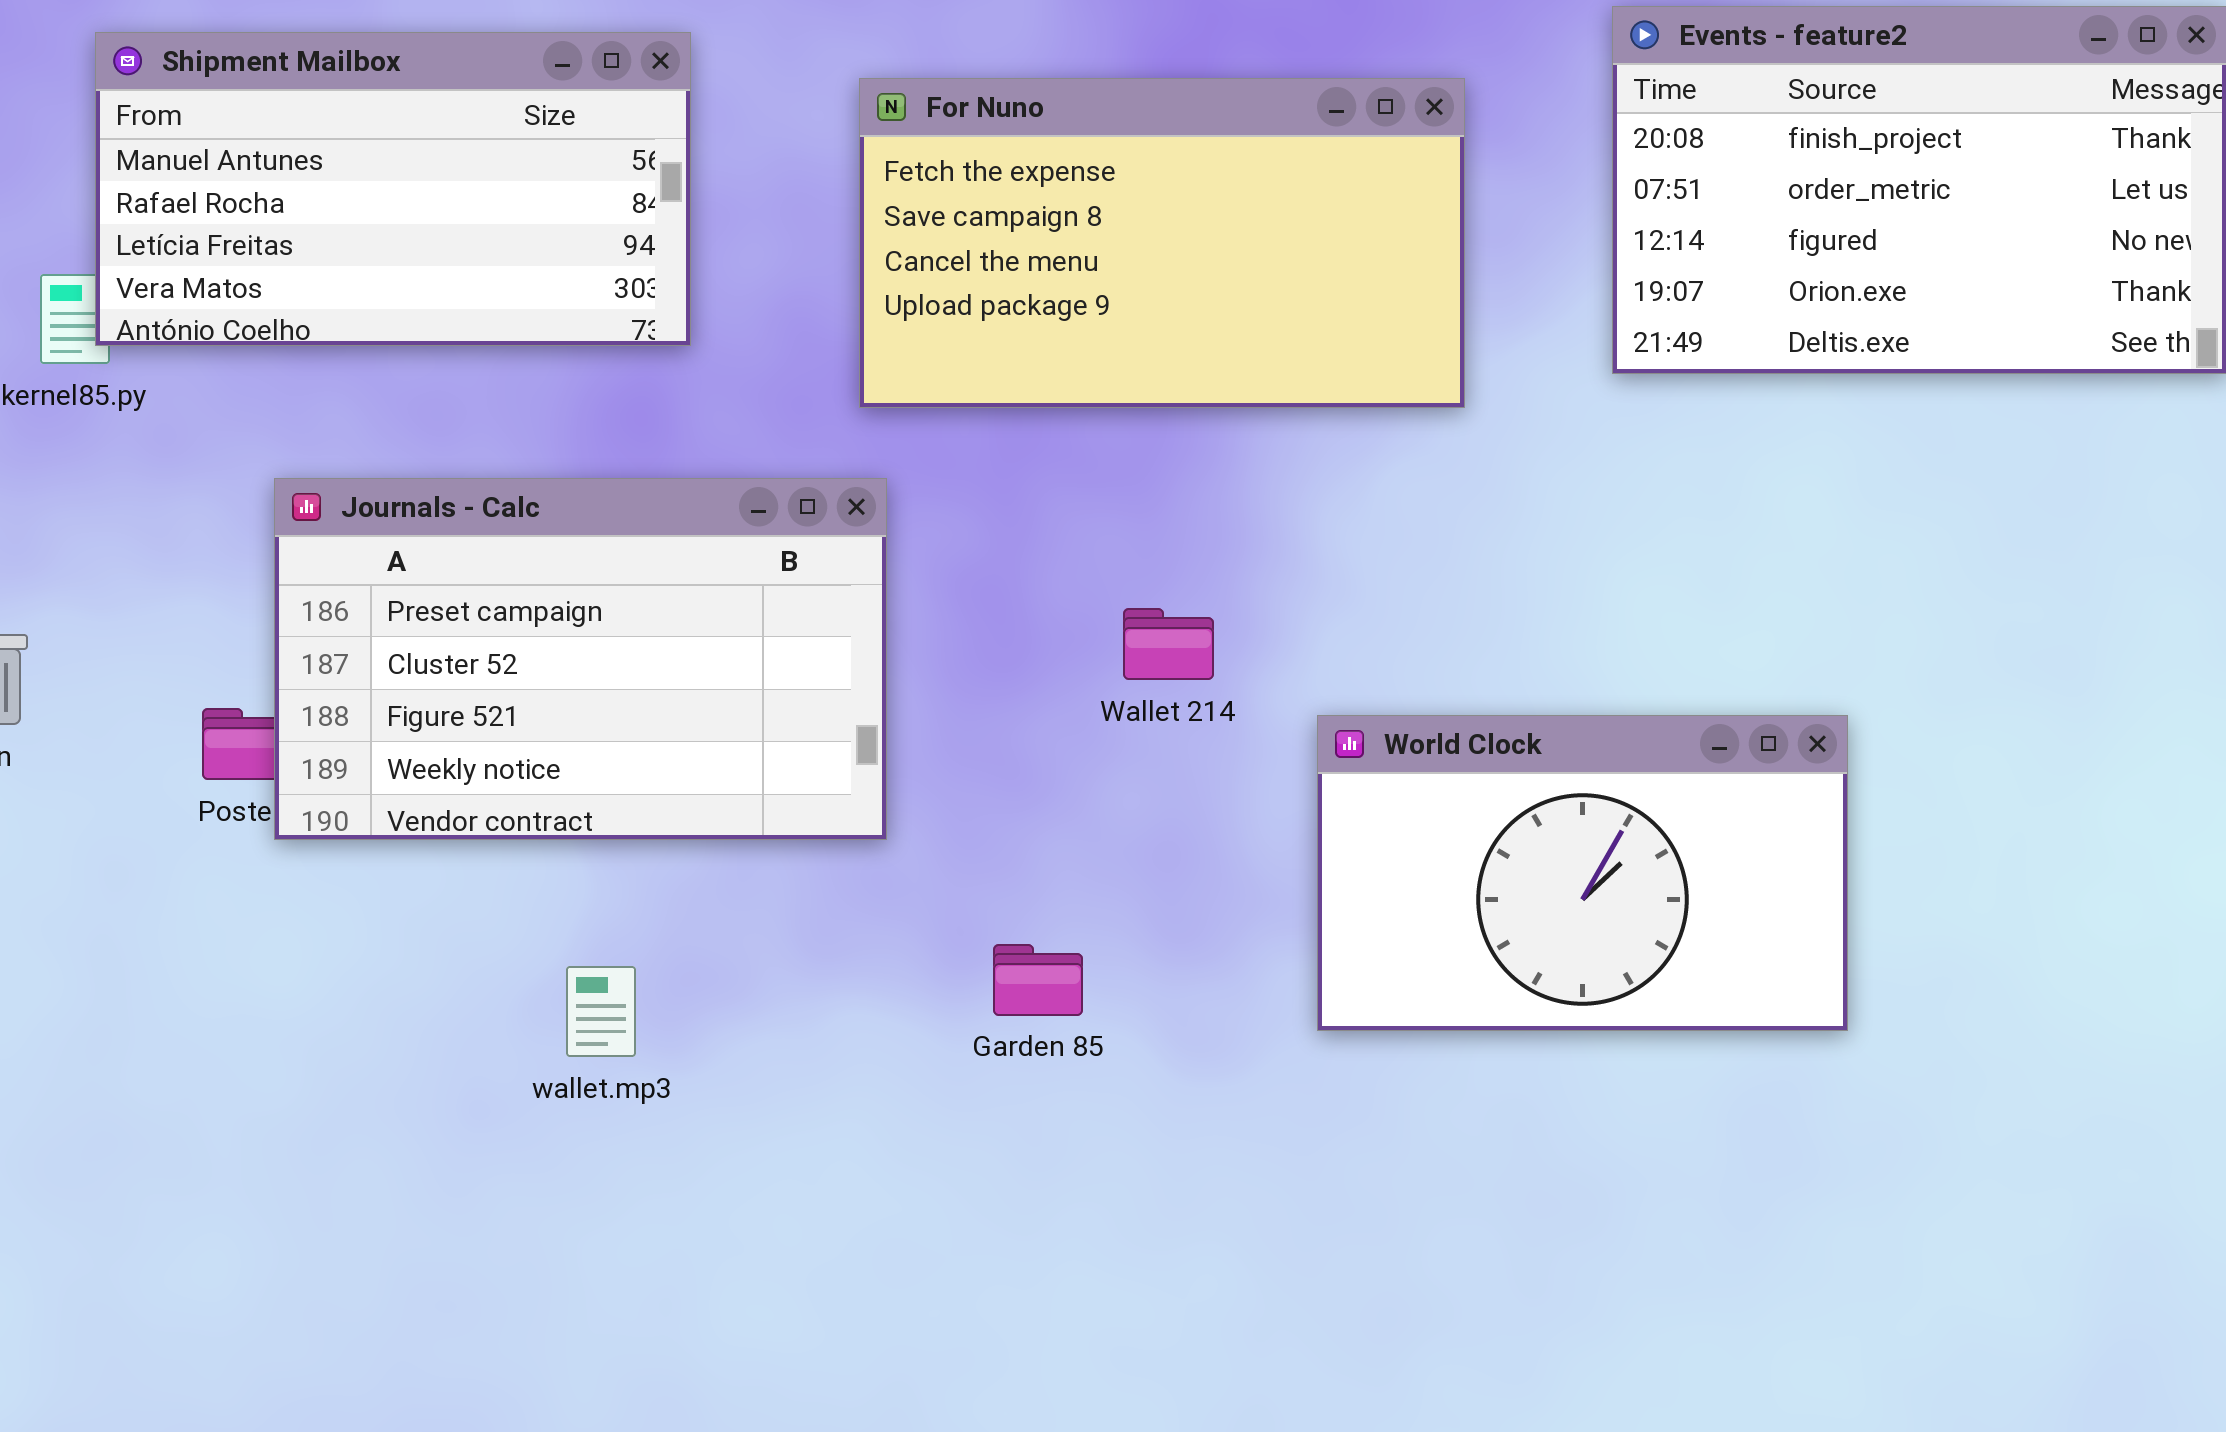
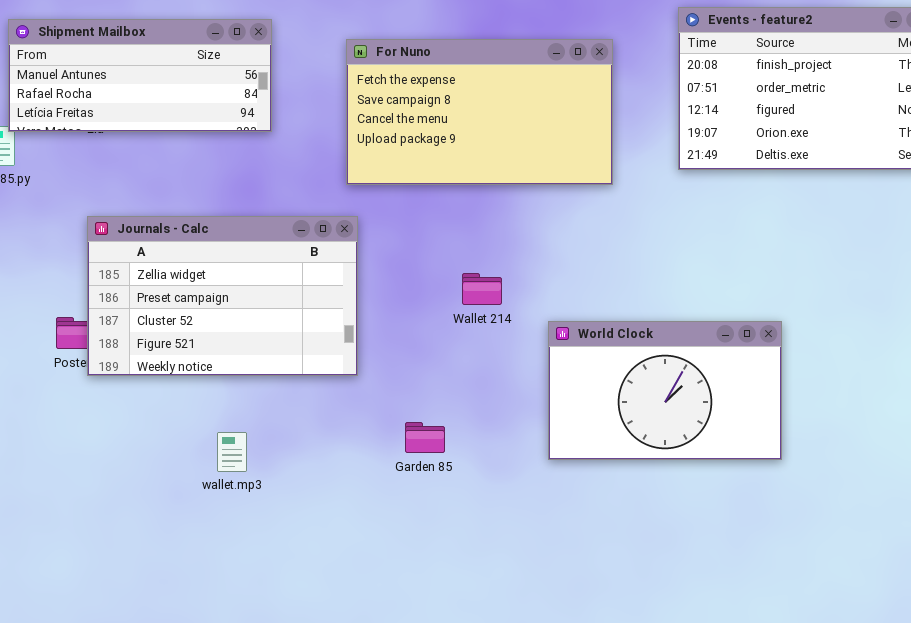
Shipment Mailbox: [95,32,691,346] -> [8,19,272,132], resized
Journals - Calc: [274,478,887,840] -> [87,216,358,376], scrolled up 1 row

